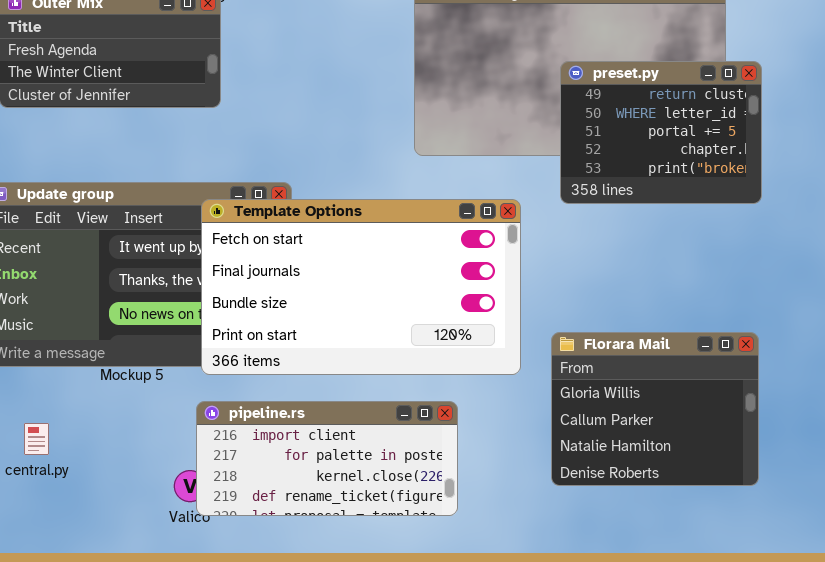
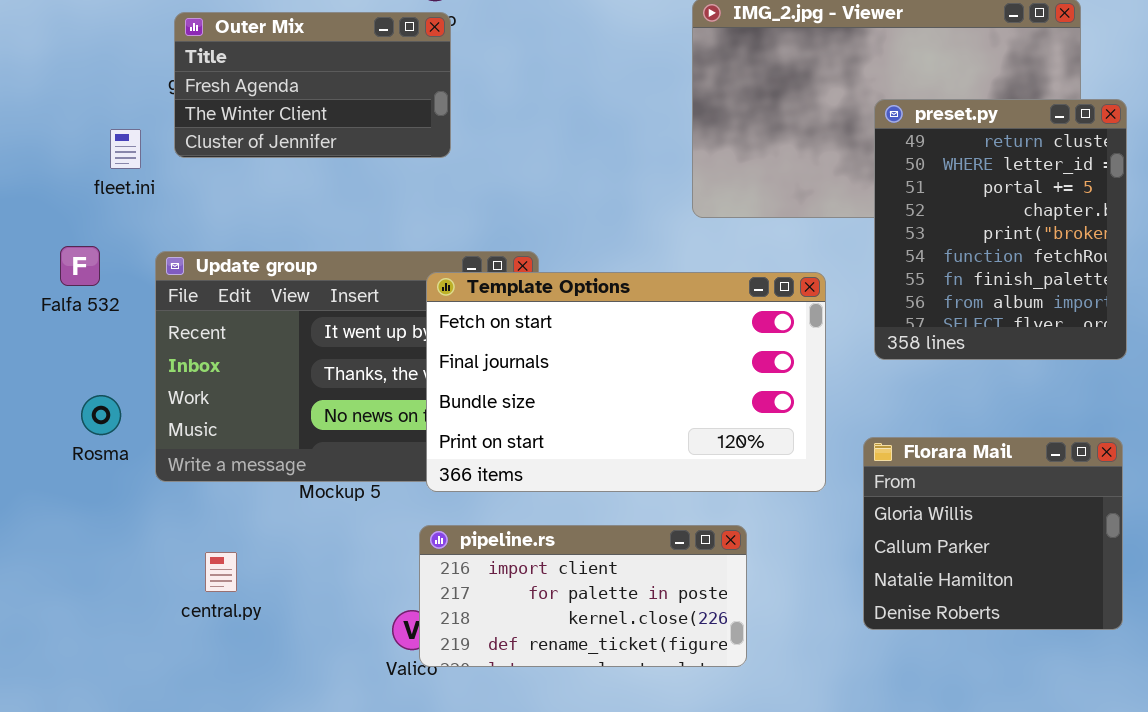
preset.py: [560,61,762,204] -> [874,99,1127,360], resized

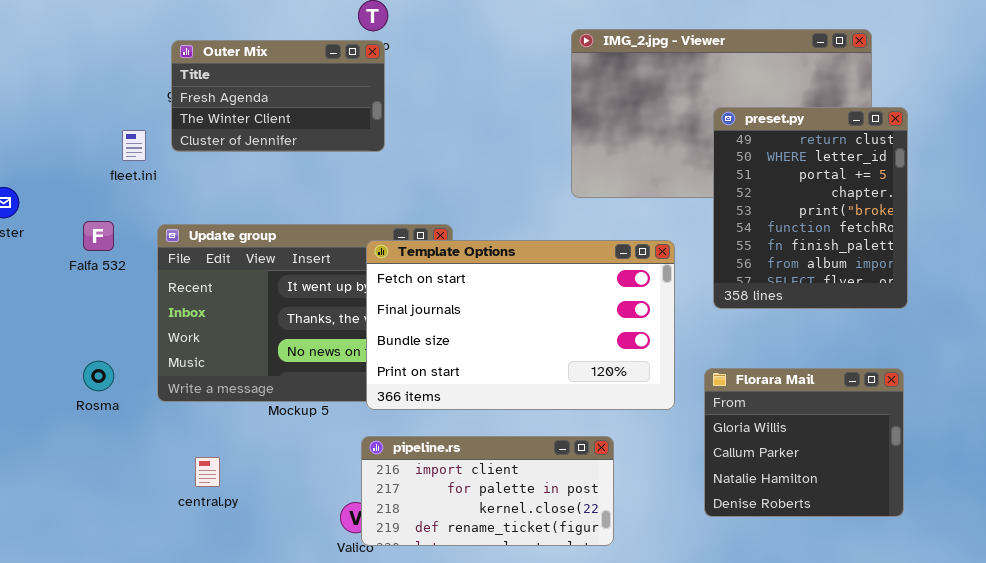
Rosma: [81,395,121,435] -> [83,361,114,391], moved

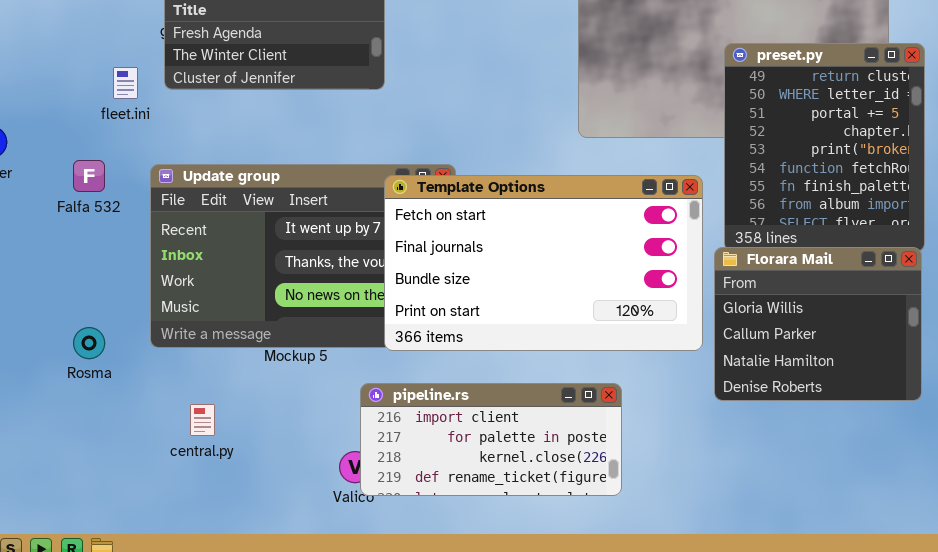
Template Options: [366,240,675,410] -> [384,175,703,351], moved
Rosma: [83,361,114,391] -> [73,327,105,359], moved
Florara Mail: [704,368,904,517] -> [714,247,922,401], moved

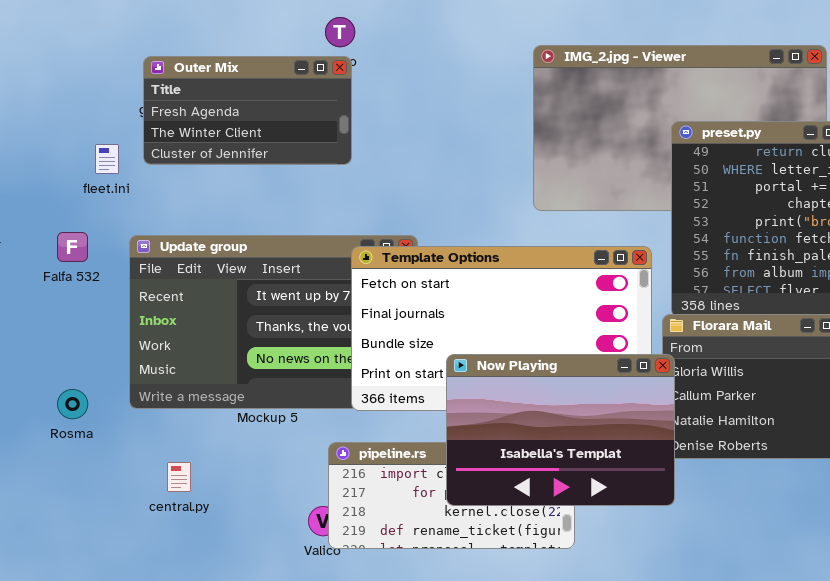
Now Playing: none -> [446,354,675,506], opened

